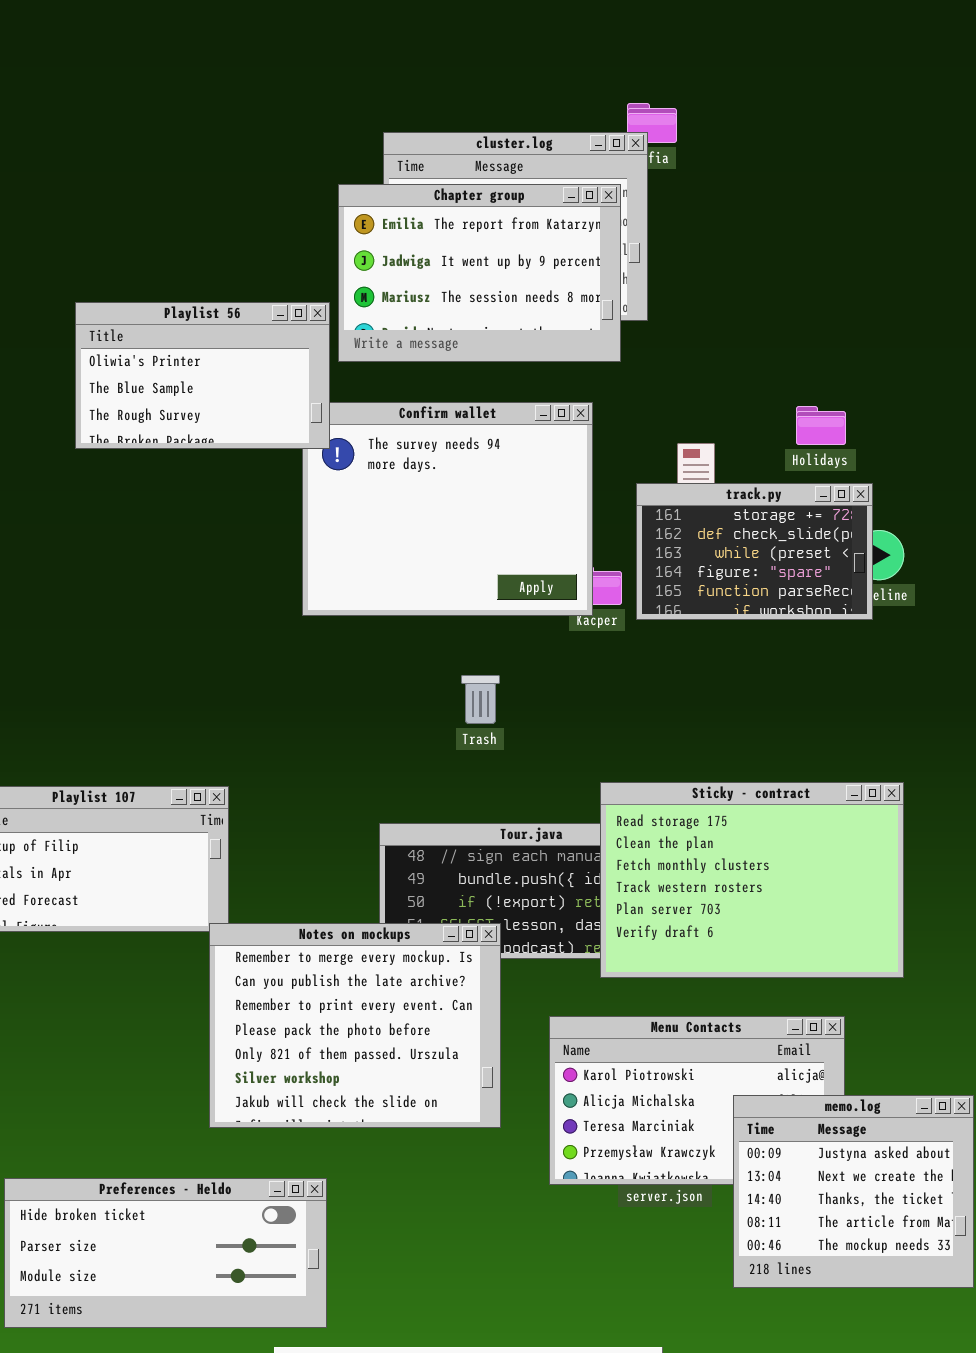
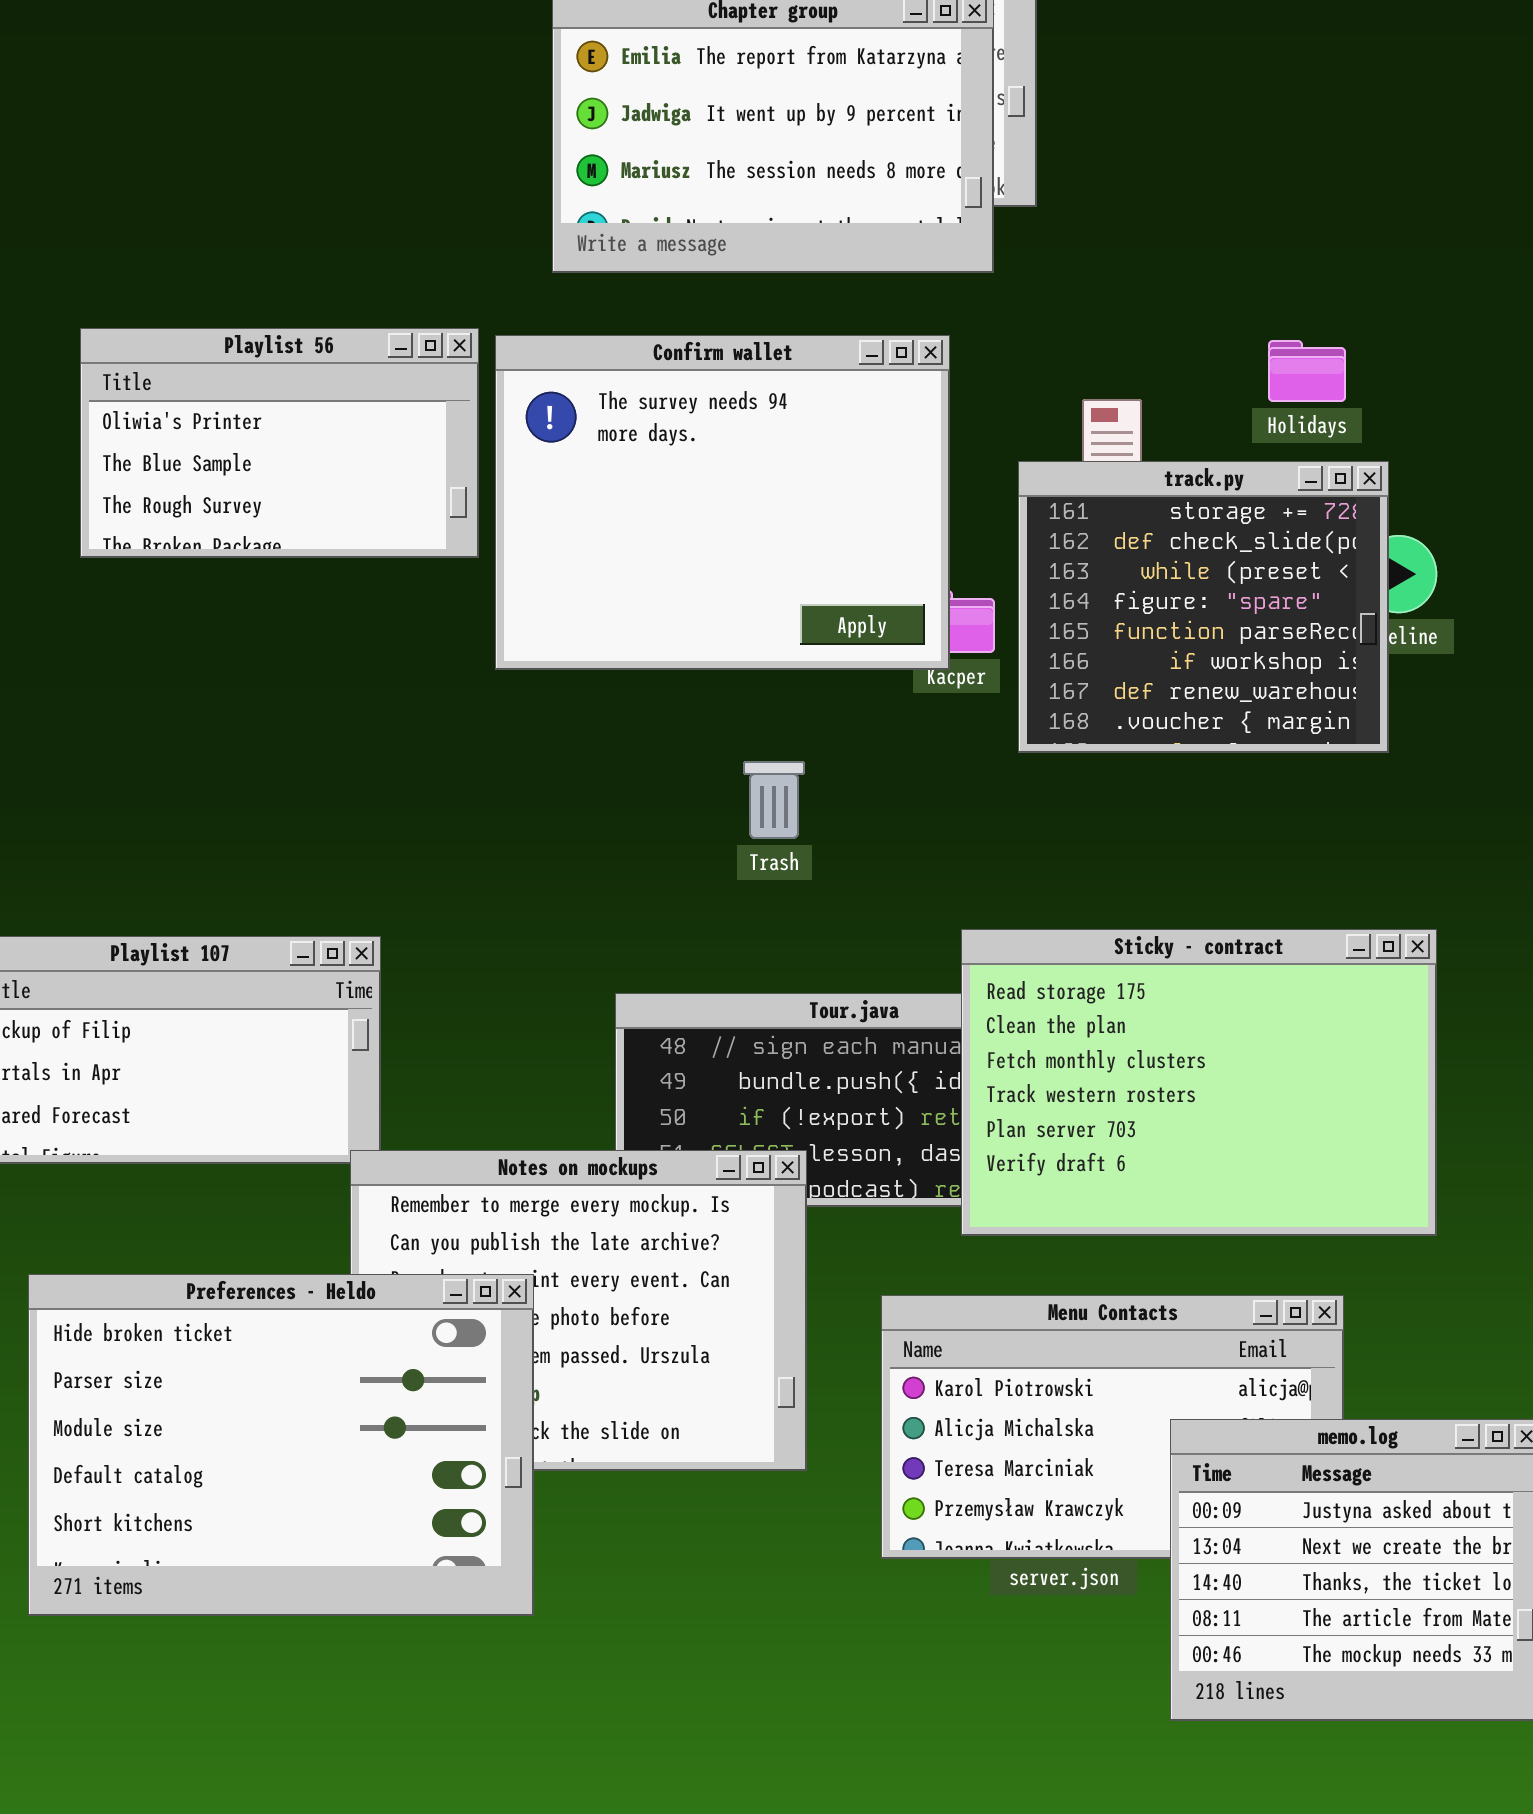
Playlist 56: [75,302,330,449] -> [80,328,479,558], moved
track.py: [636,483,873,620] -> [1018,461,1389,753], resized
Preferences - Heldo: [4,1178,327,1328] -> [28,1274,534,1616], moved, resized

